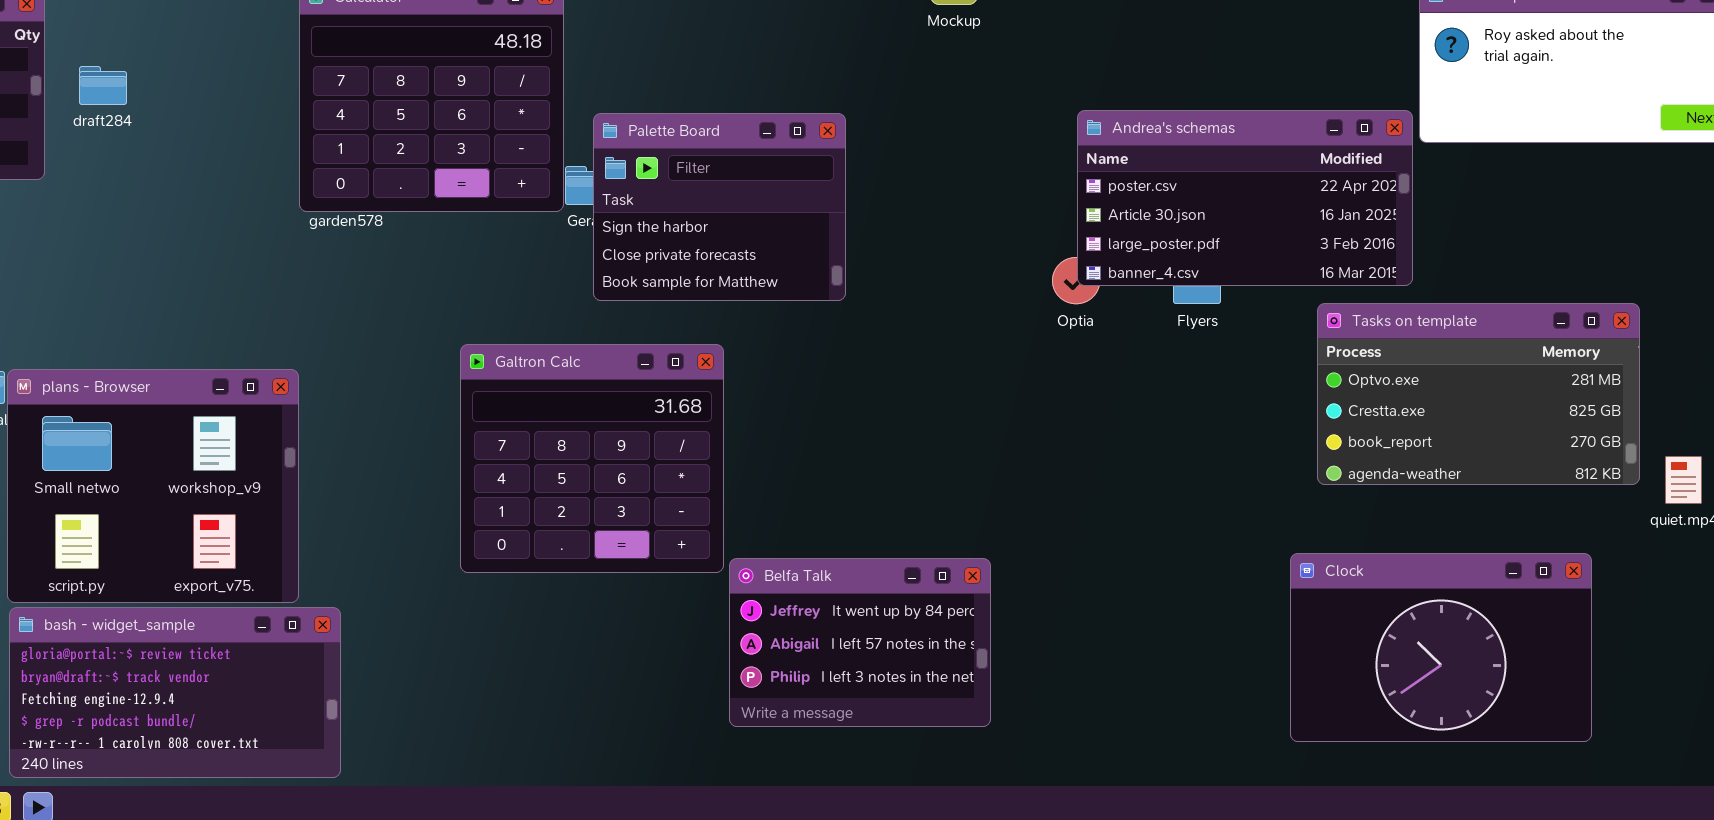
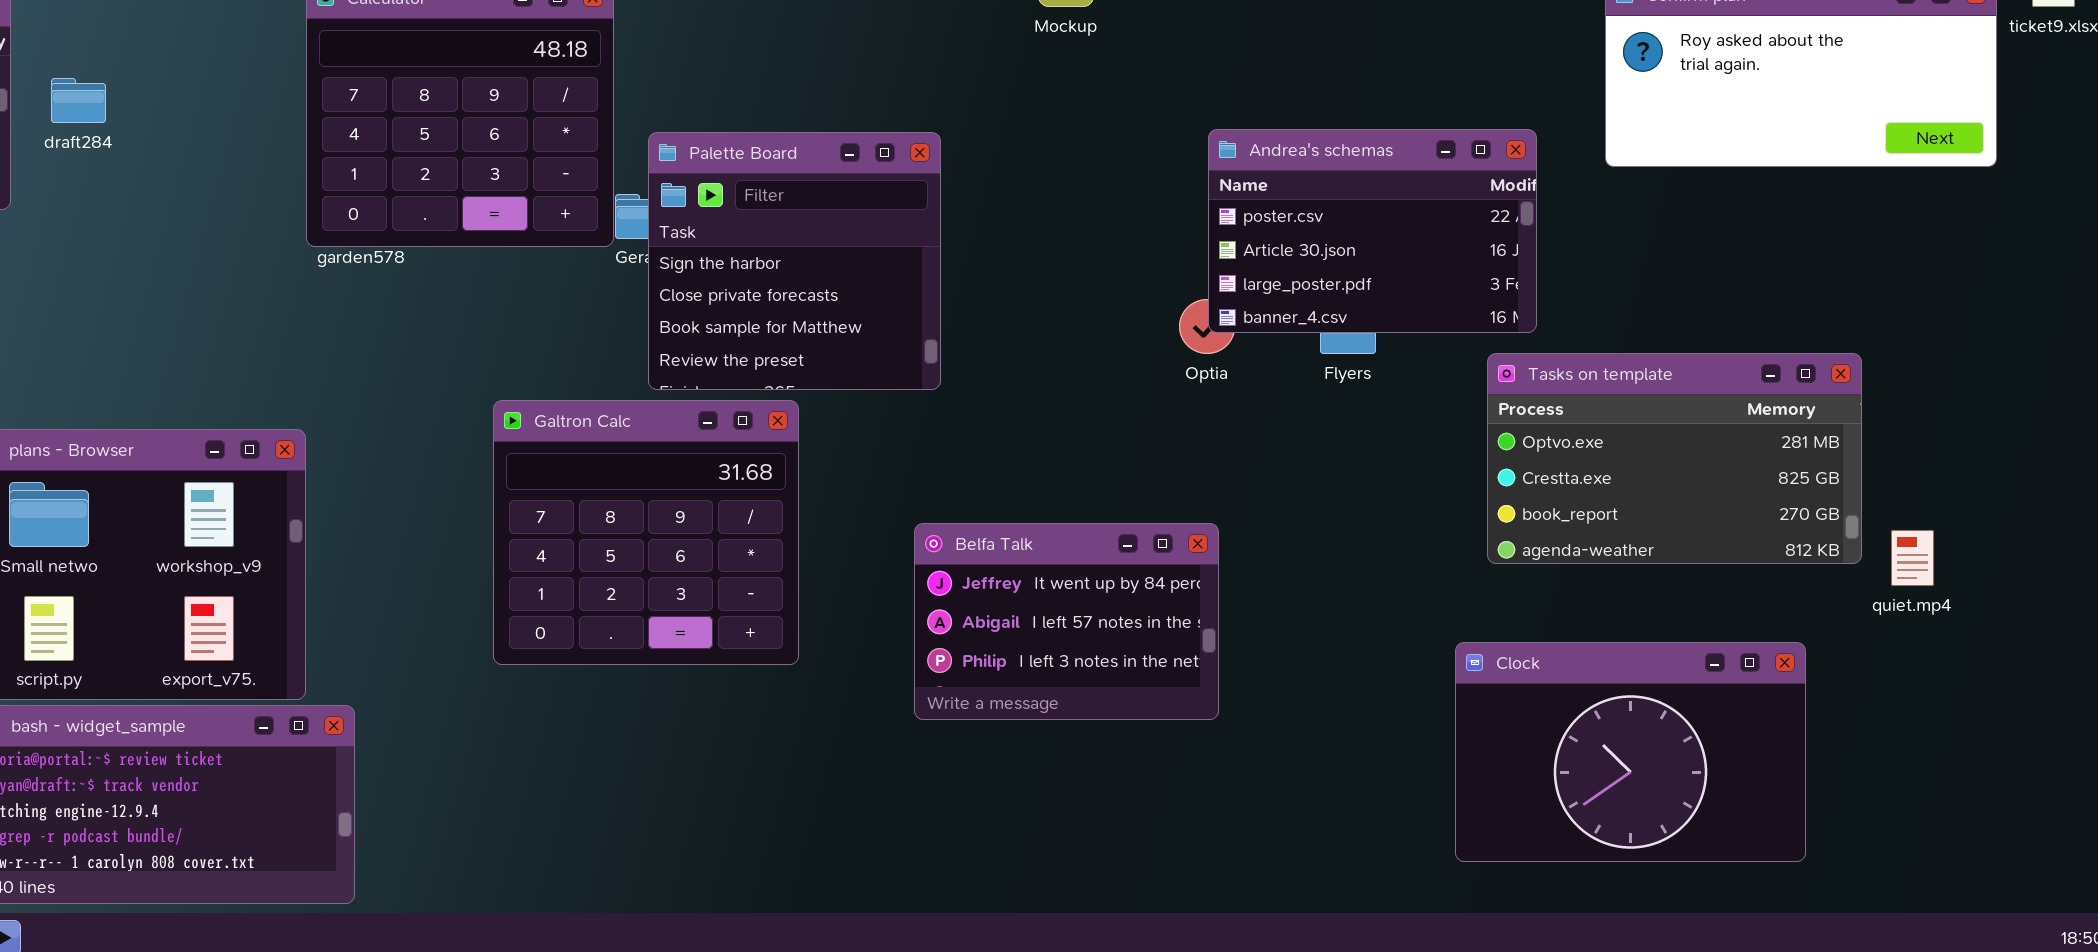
Andrea's schemas: [1077,110,1413,286] -> [1208,129,1537,333], resized
Palette Board: [593,113,846,301] -> [648,132,941,390], resized
Belfa Talk: [729,558,991,727] -> [914,523,1219,720], moved

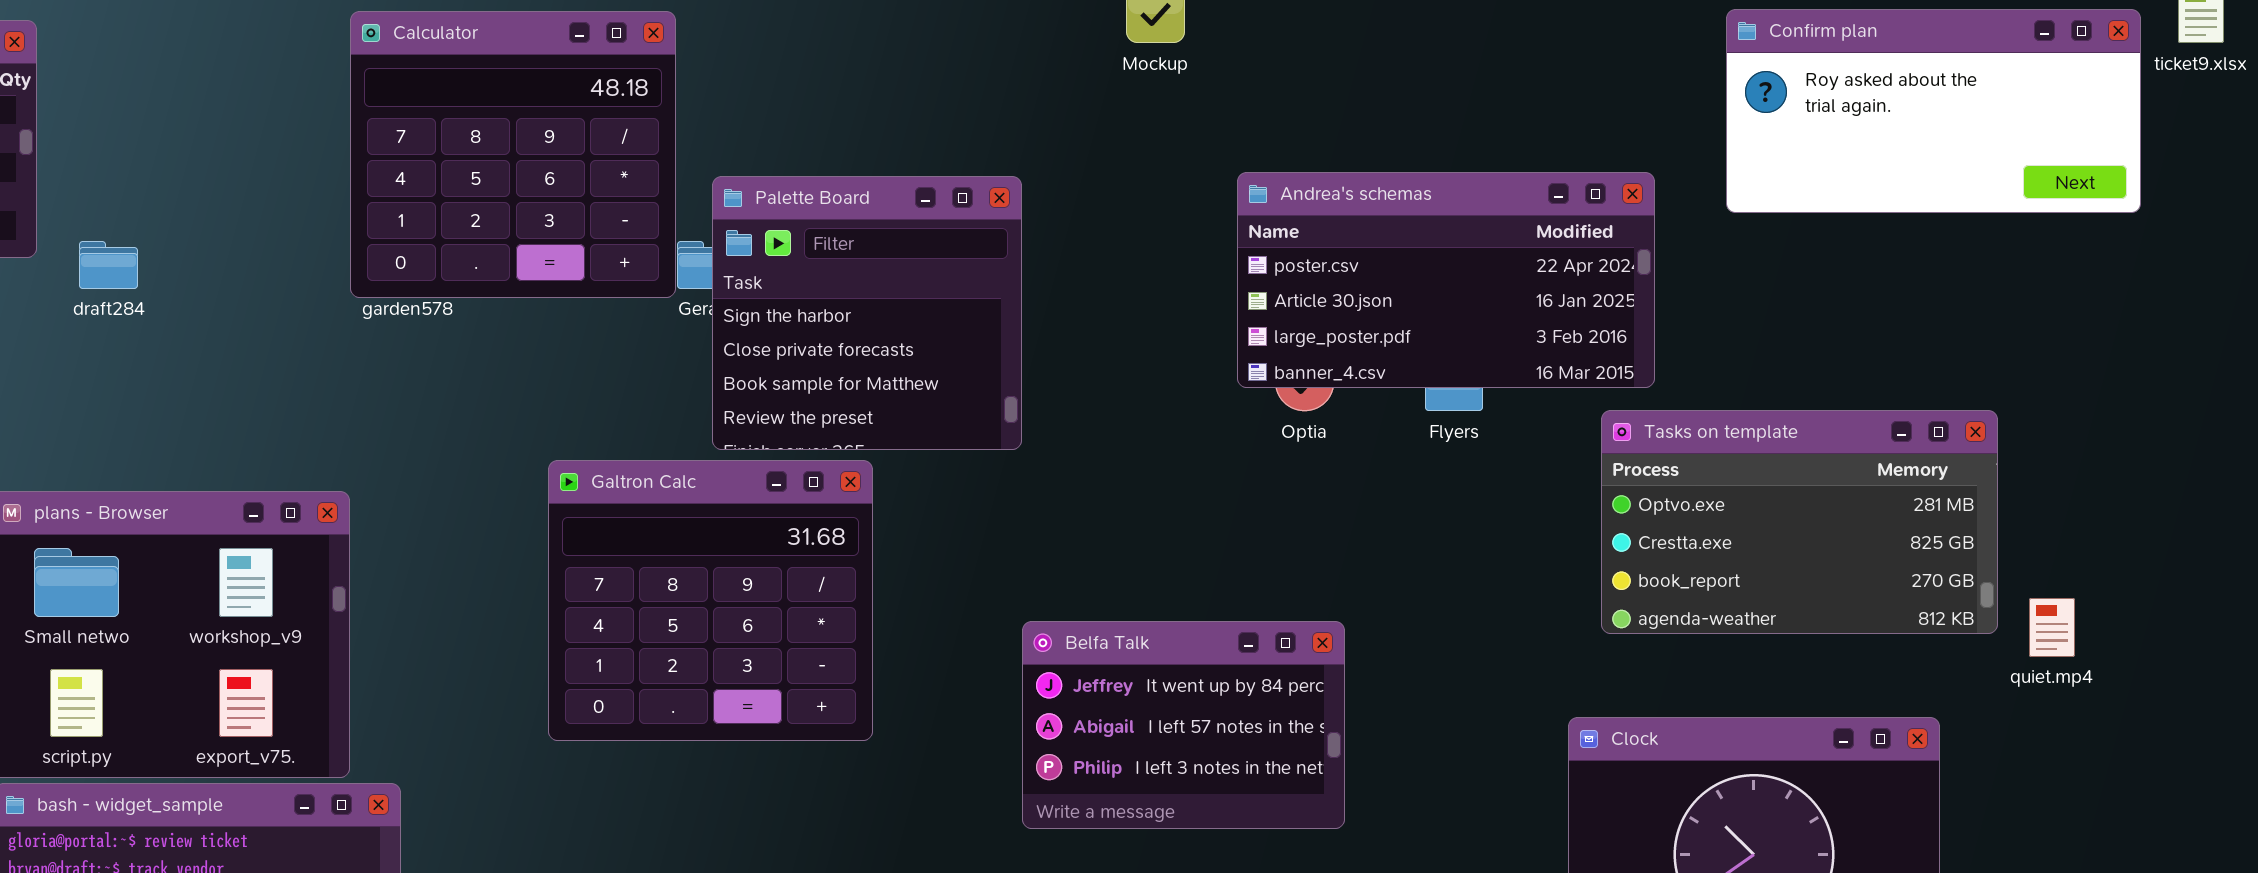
draft284: [51,78,106,123] -> [79,241,138,289], moved
Andrea's schemas: [1208,129,1537,333] -> [1237,172,1655,388], resized
Belfa Talk: [914,523,1219,720] -> [1022,621,1345,829], moved

